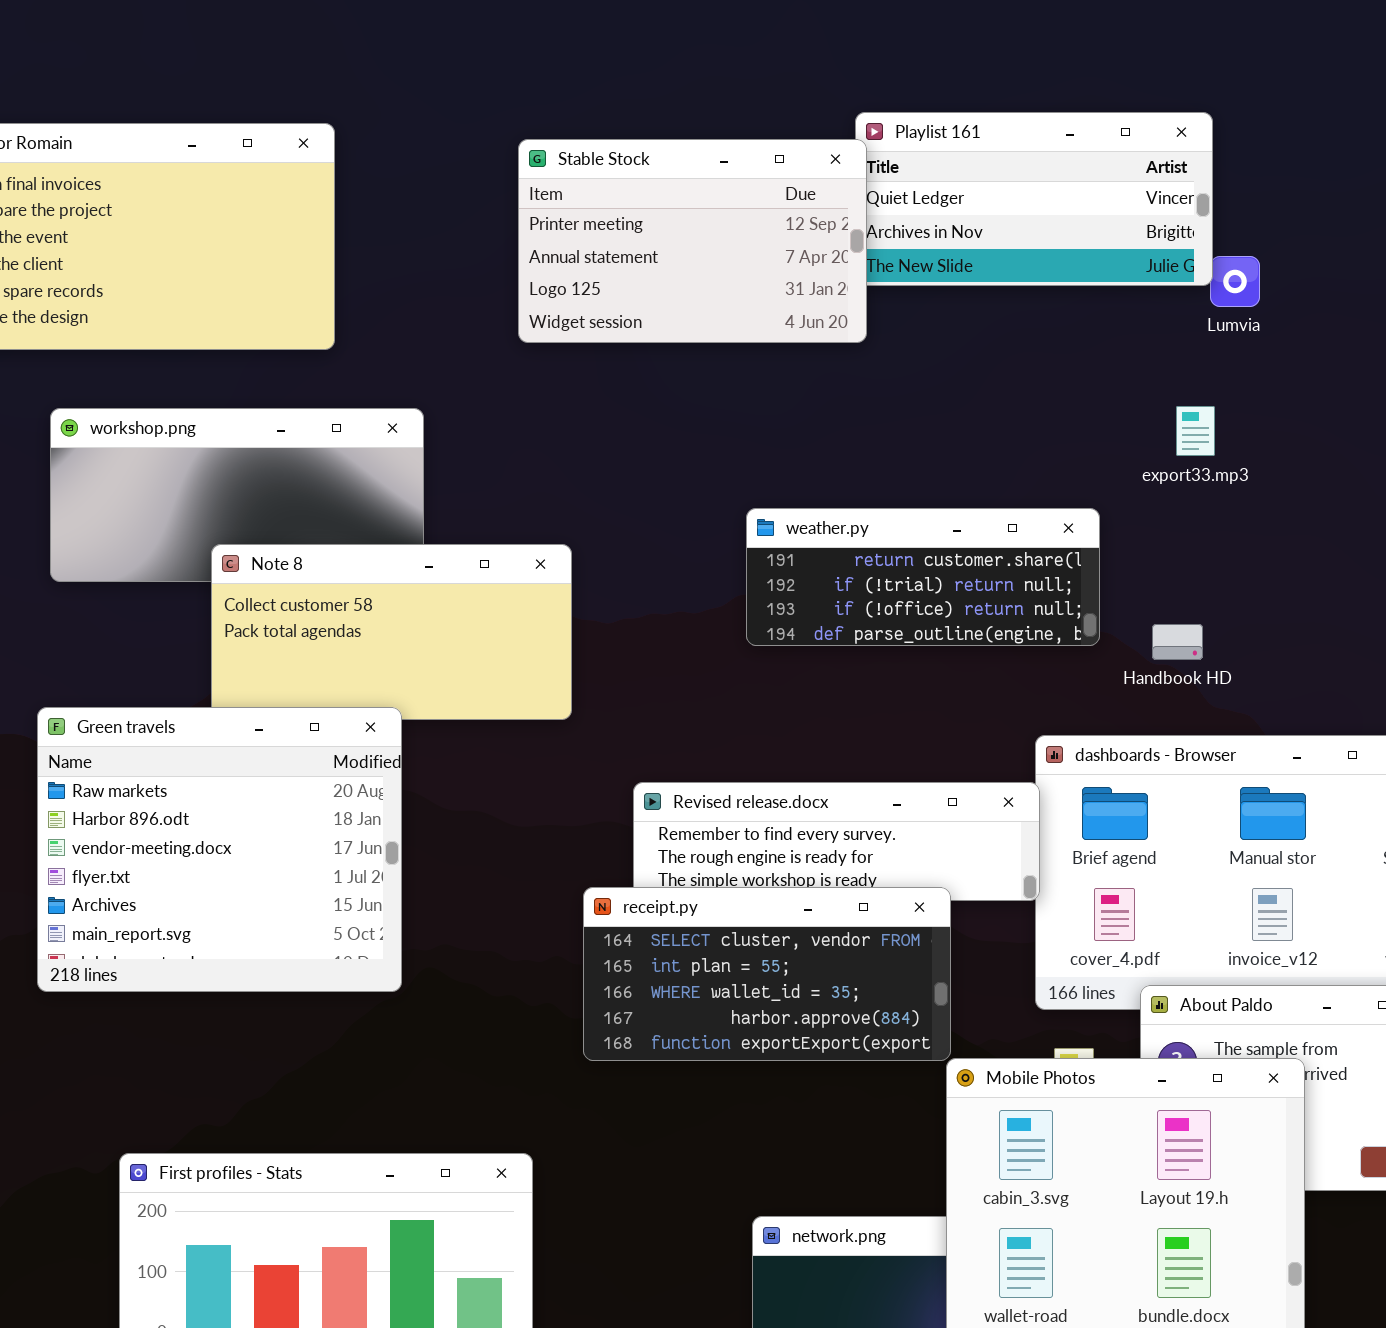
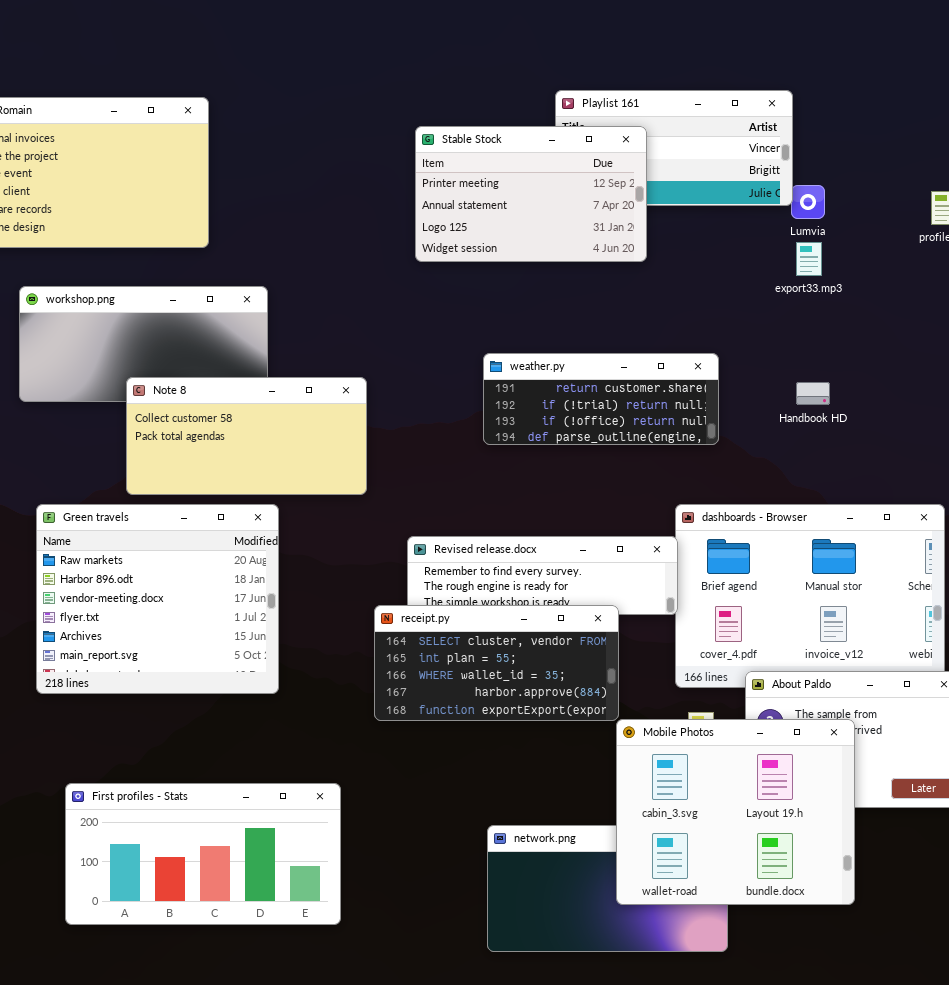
Stable Stock: [518,139,867,343] -> [415,126,647,262], moved
export33.mp3: [1176,406,1215,456] -> [796,242,822,276], moved
Handbook HD: [1152,624,1203,660] -> [796,382,830,405], moved
Green travels: [37,707,402,992] -> [36,504,279,694], moved

